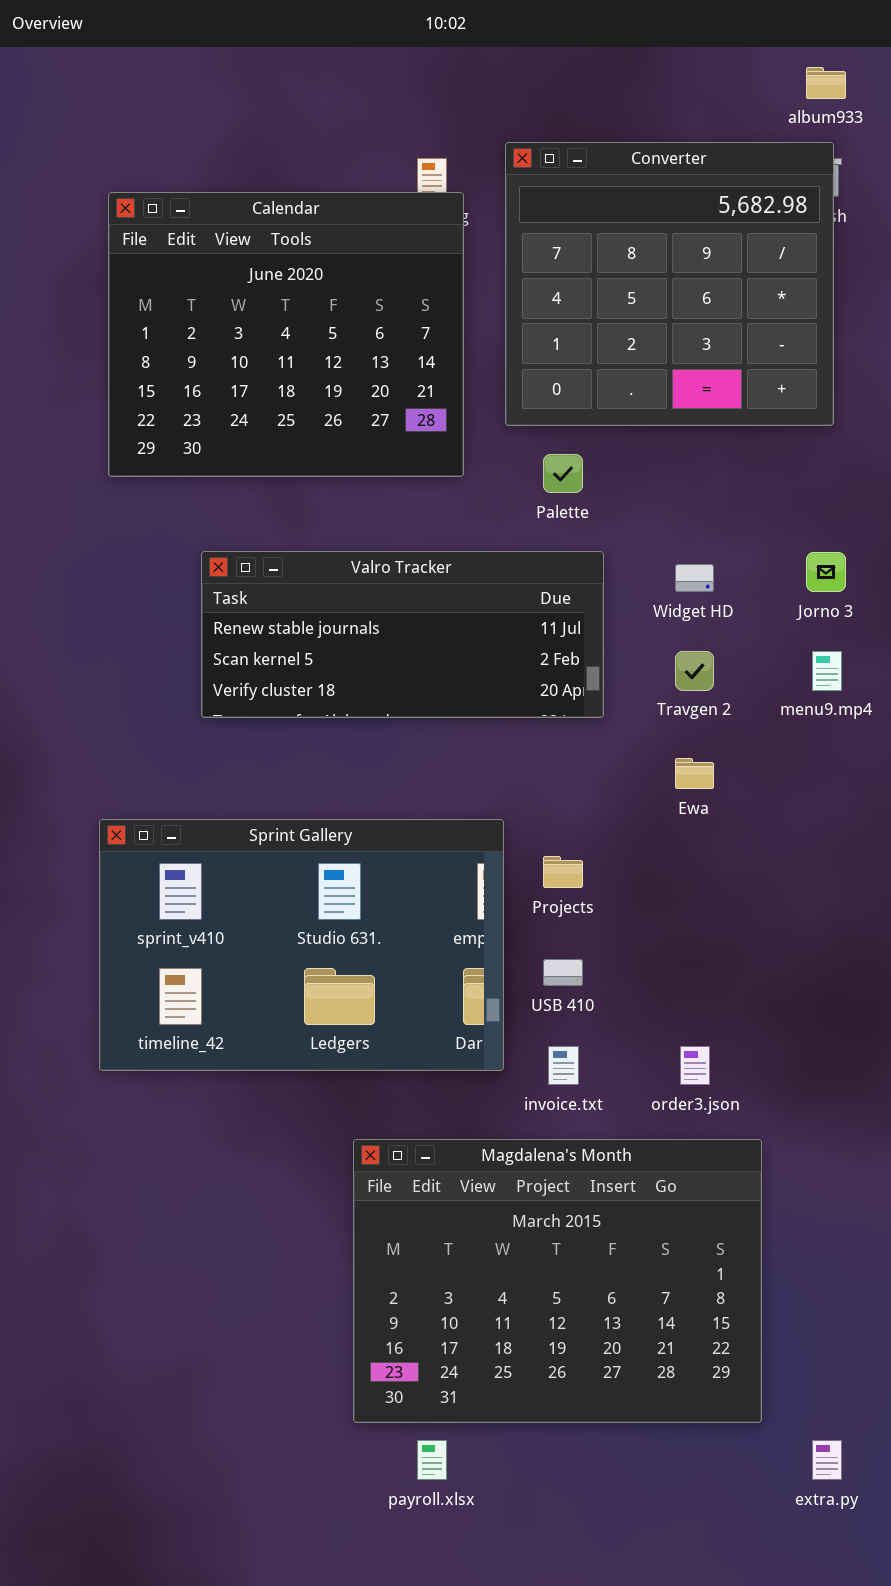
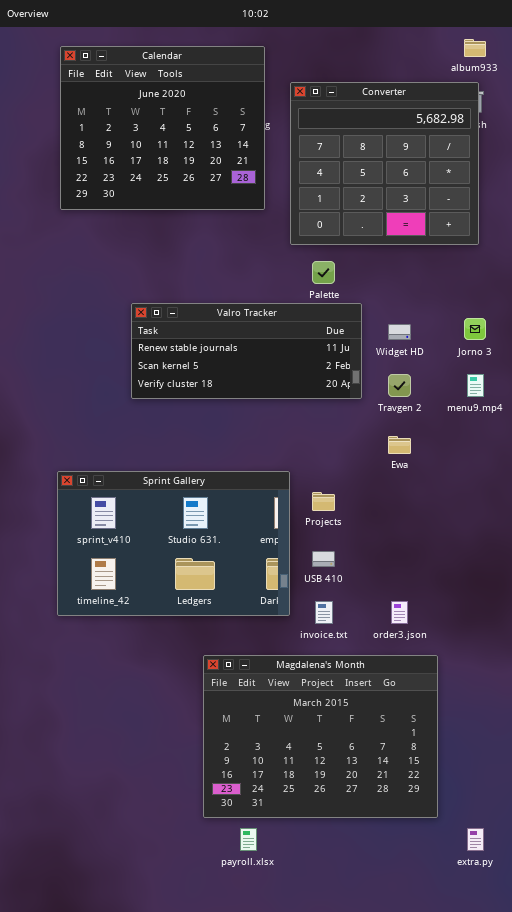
Calendar: [108,192,464,477] -> [60,46,265,210], moved
Valro Tracker: [201,551,604,718] -> [131,303,362,399], moved

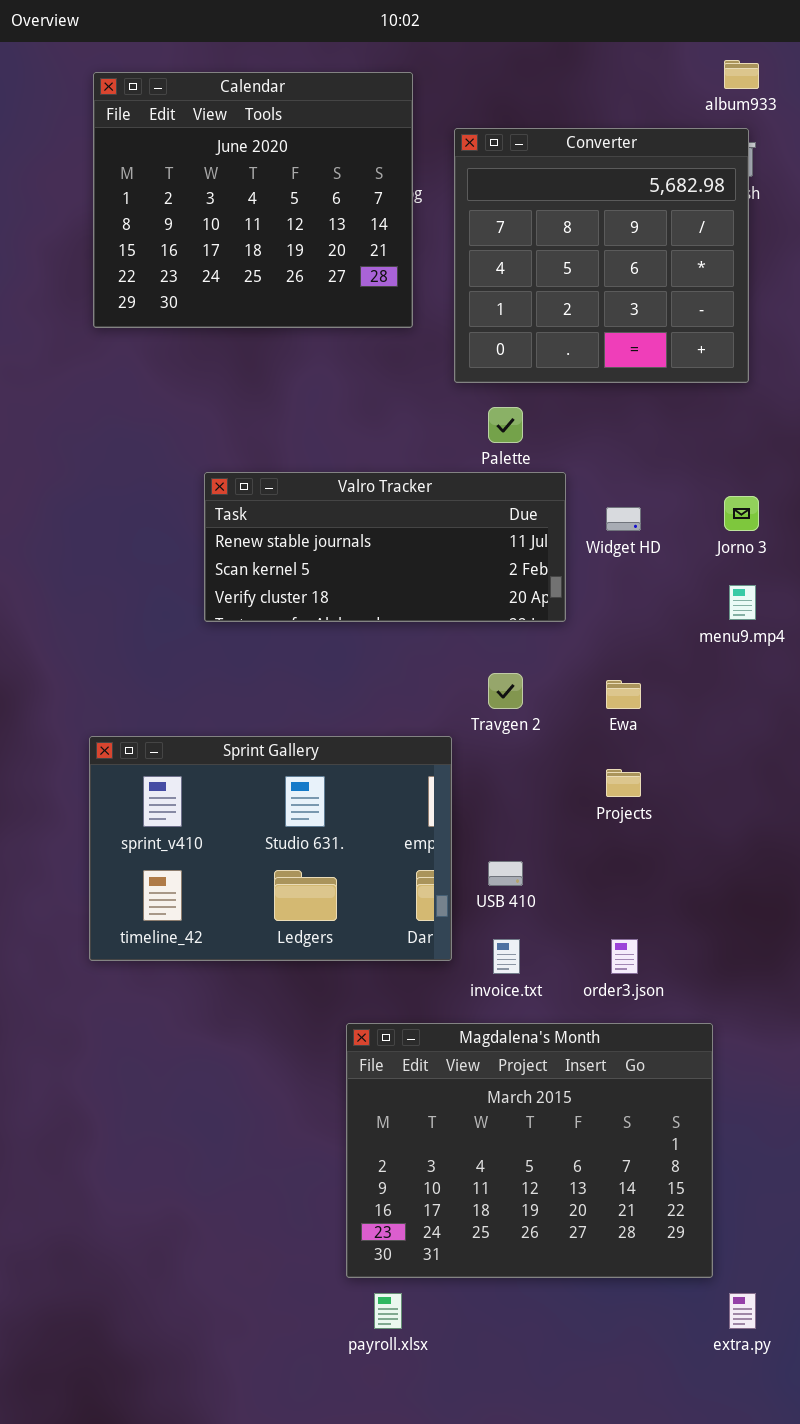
Travgen 2: [388,374,411,397] -> [488,673,523,709], moved
Projects: [312,492,335,511] -> [606,769,641,797], moved
Magdalena's Month: [203,655,438,818] -> [346,1023,713,1278], moved

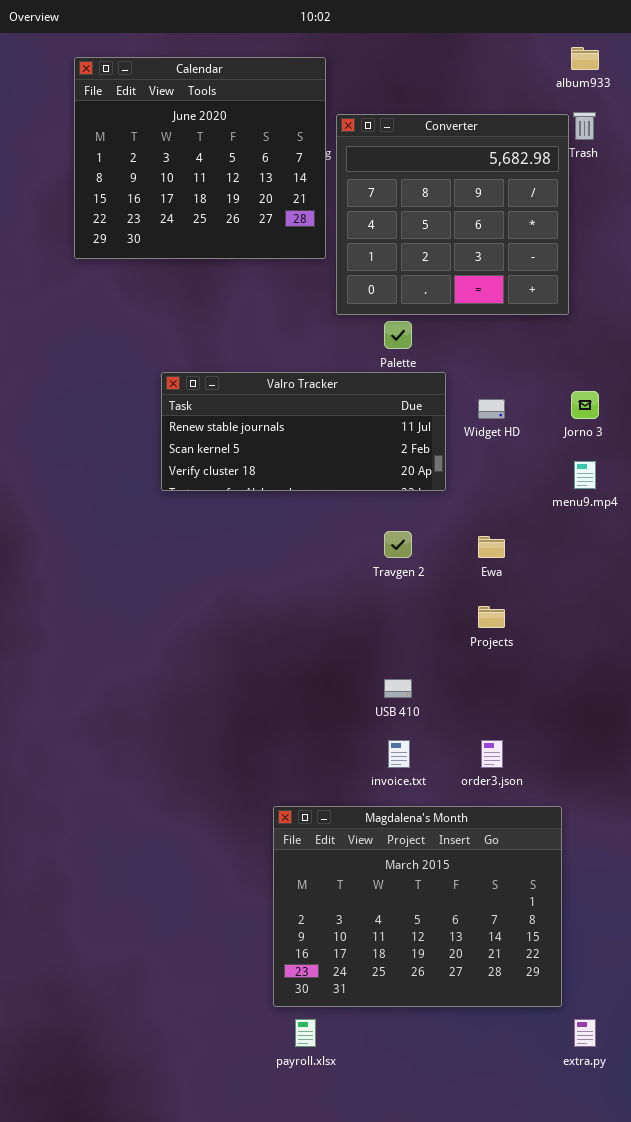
Converter: [454,128,749,383] -> [336,114,569,315], moved
Sprint Gallery: [89,736,452,961] -> none, closed

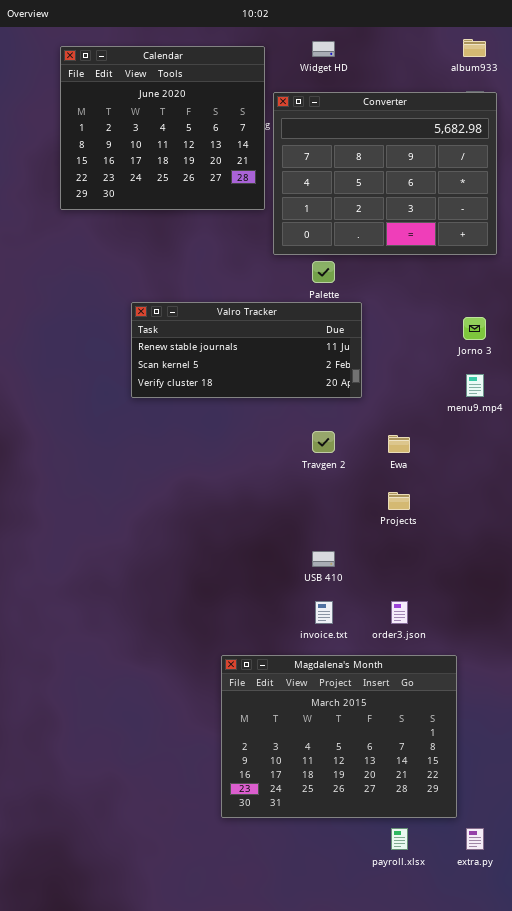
Converter: [336,114,569,315] -> [273,92,497,255], resized
Widget HD: [478,399,505,419] -> [312,41,335,57], moved
payroll.xlsx: [295,1019,316,1047] -> [391,828,408,850], moved

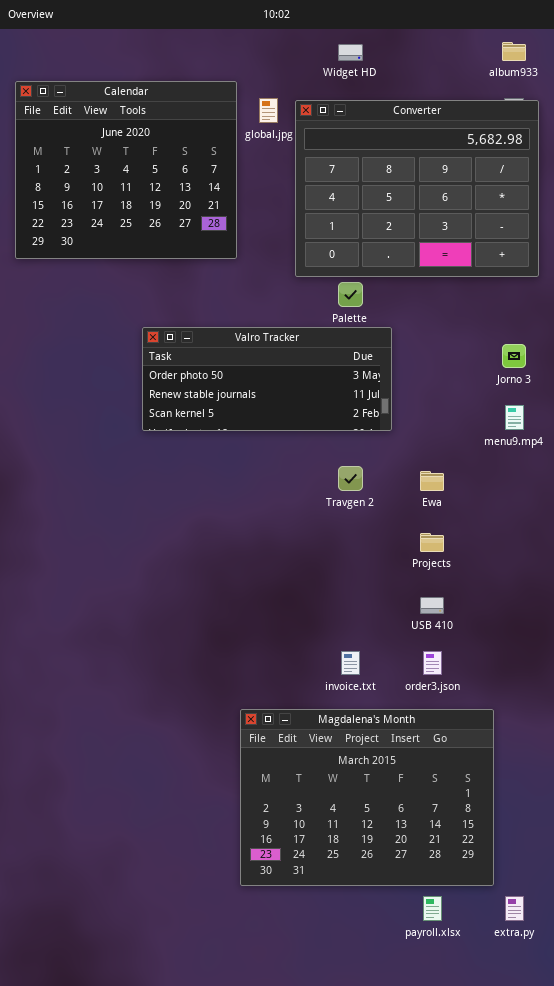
Calendar: [60,46,265,210] -> [15,81,237,259], moved
Valro Tracker: [131,302,362,398] -> [142,327,392,431], scrolled up 1 row
USB 410: [312,551,335,567] -> [420,597,444,614], moved

